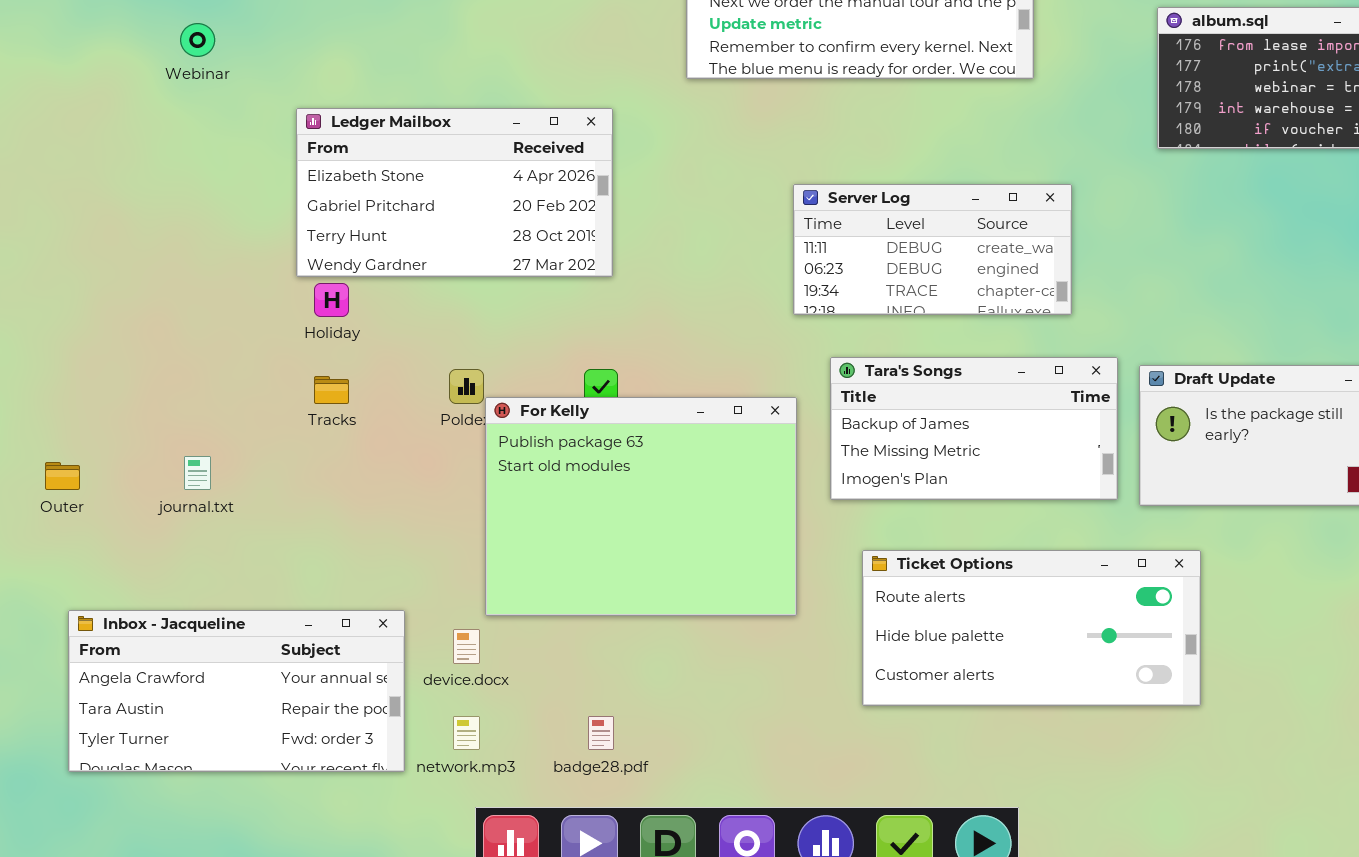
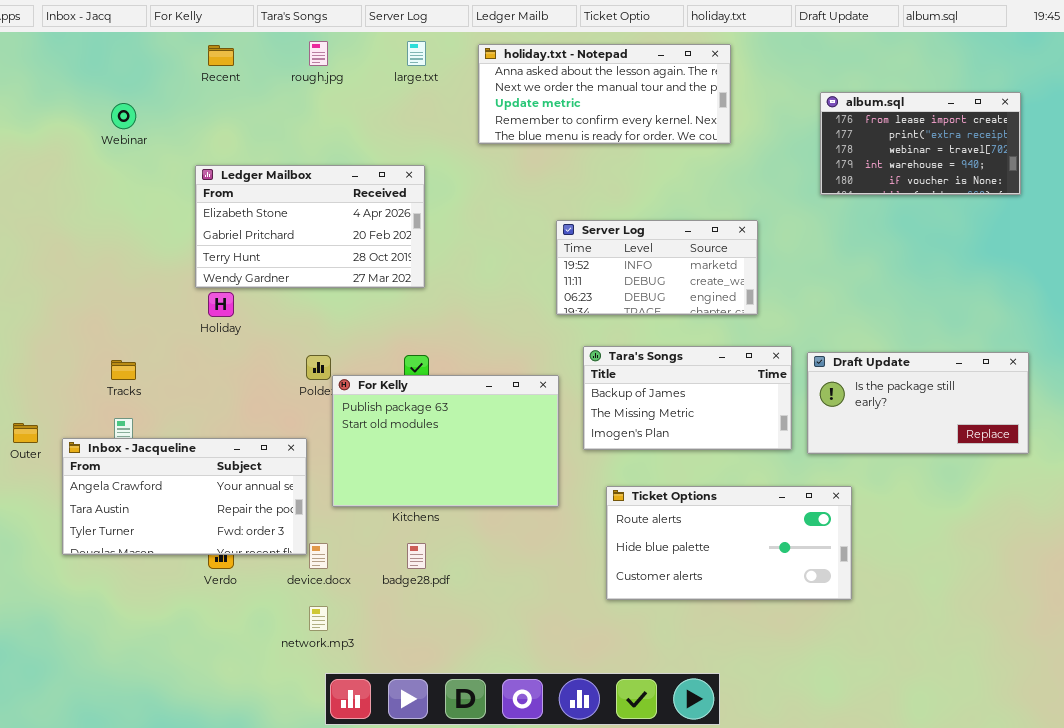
Server Log: [793,184,1072,315] -> [556,220,758,315], scrolled up 1 row
Tracks: [314,376,349,404] -> [111,360,136,380], moved
For Kelly: [485,397,797,616] -> [332,375,559,507], resized
Inbox - Jacqueline: [68,610,405,772] -> [62,438,307,555], moved
badge28.pdf: [588,716,614,750] -> [407,543,426,569], moved

